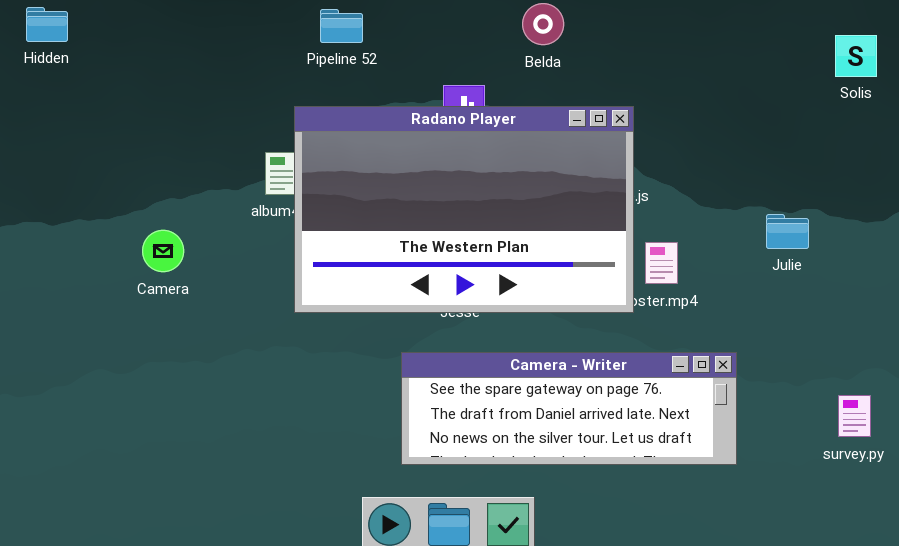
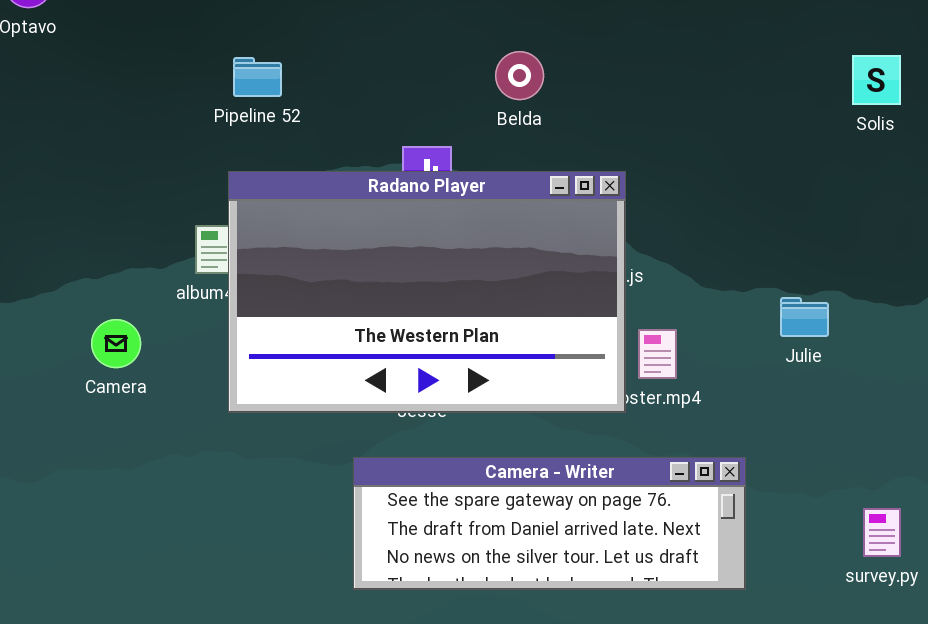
Pipeline 52: [320,9,363,43] -> [233,57,282,97], moved
Solis: [835,35,877,77] -> [852,55,901,105], moved
Camera: [142,230,184,272] -> [91,319,141,368], moved

